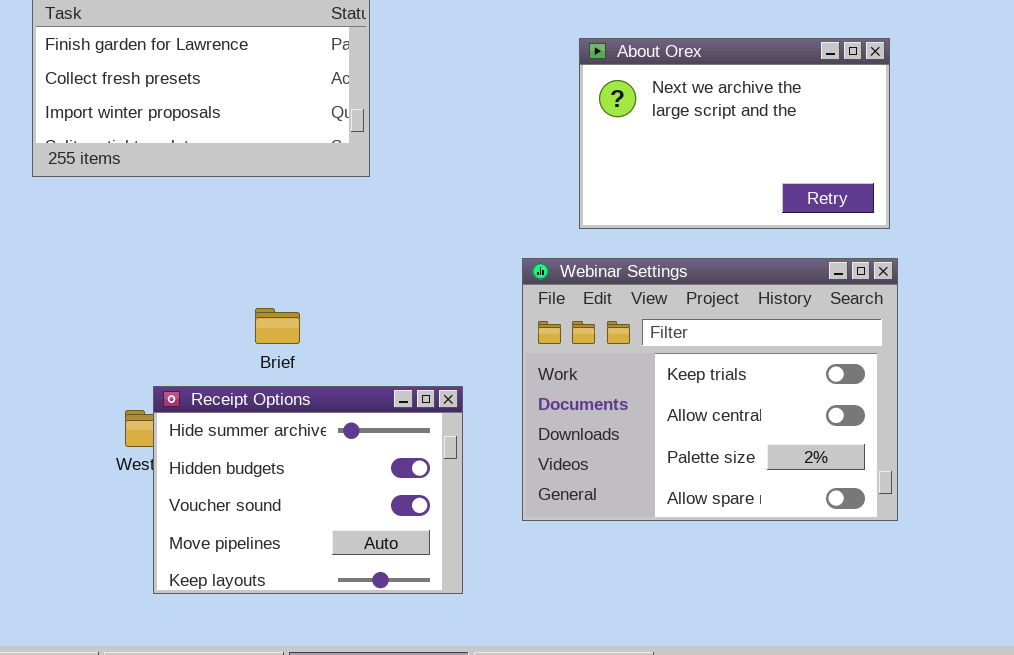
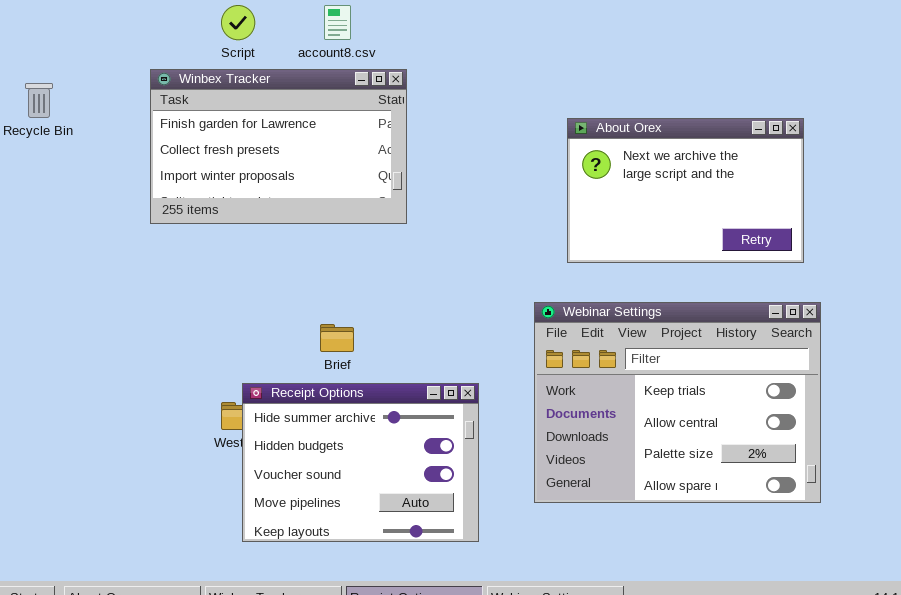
Webinar Settings: [522,258,898,521] -> [534,302,821,503], moved

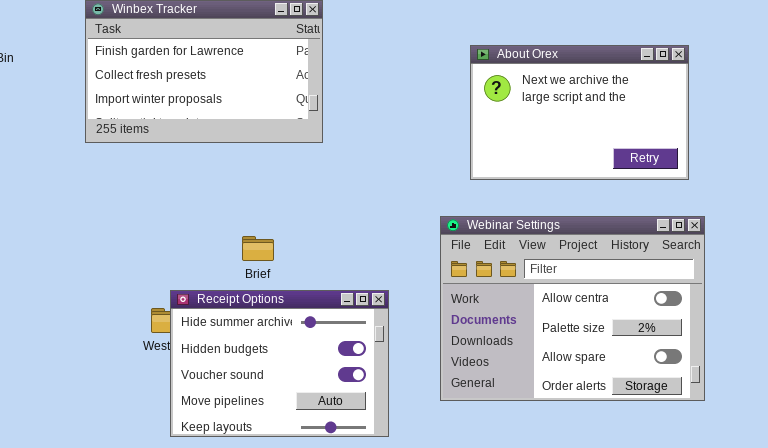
Webinar Settings: [534,302,821,503] -> [440,216,705,401], scrolled down 1 row

